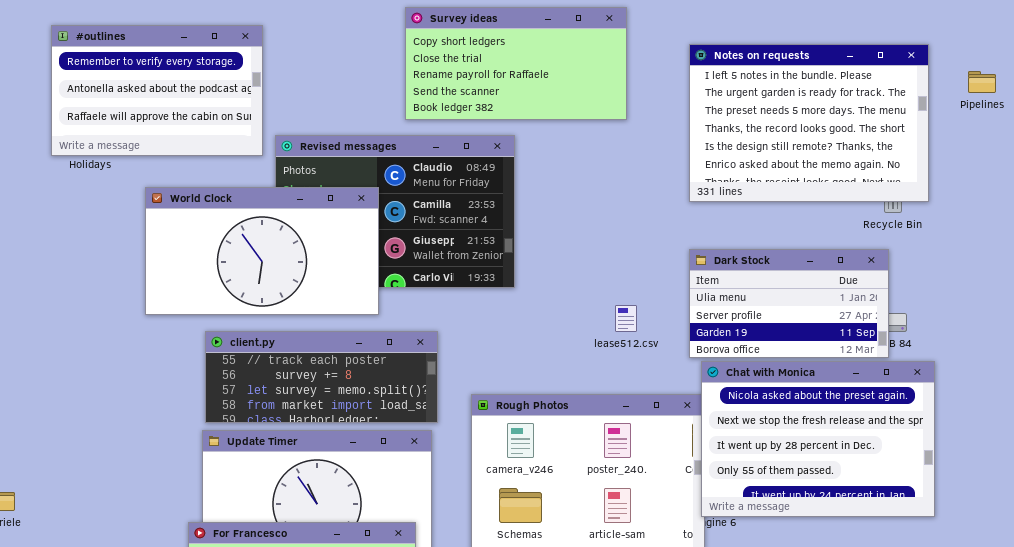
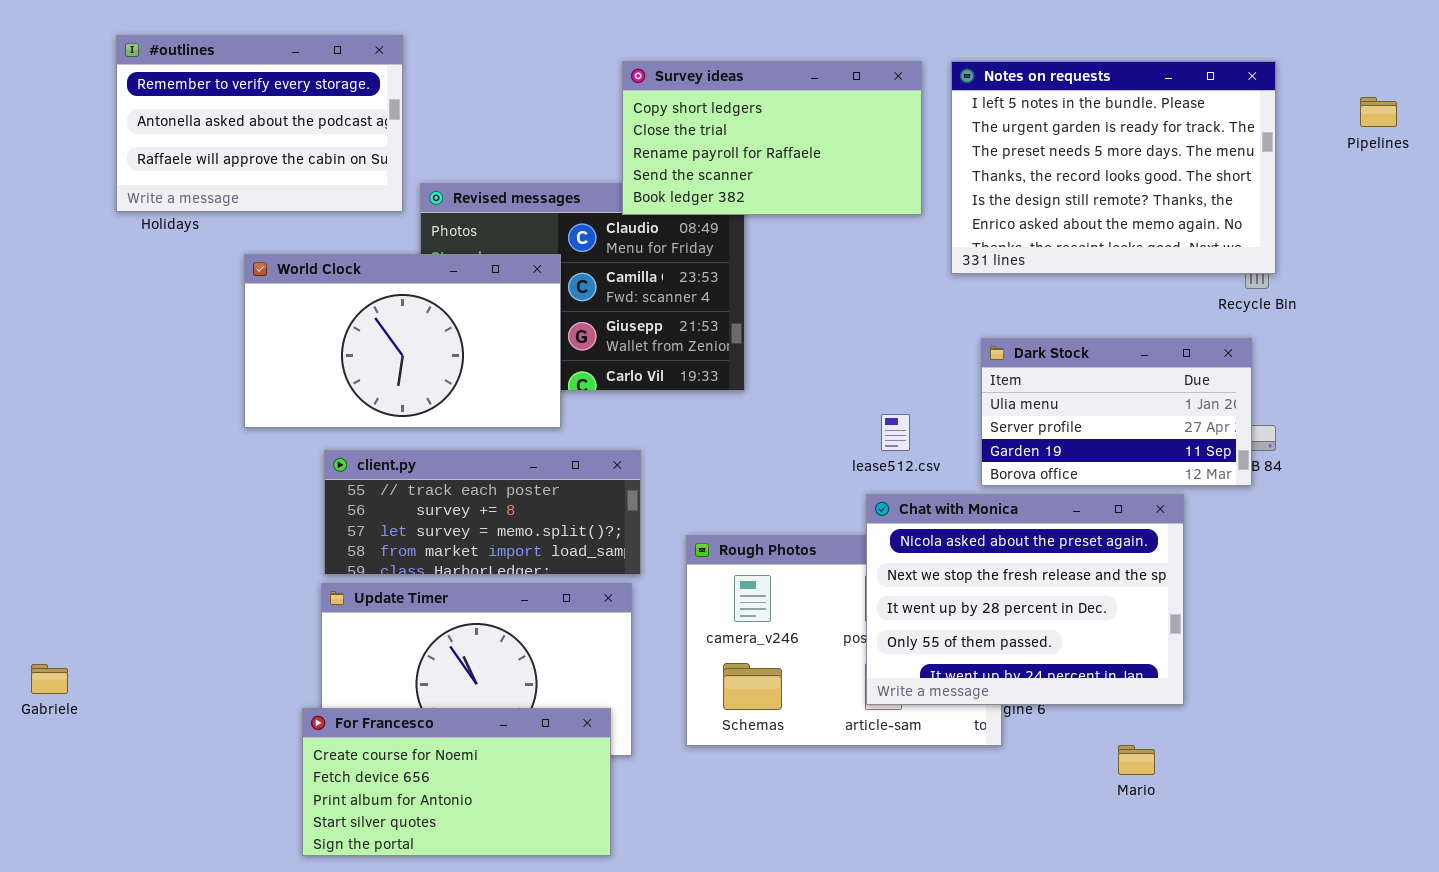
Survey ideas: [405,7,627,120] -> [622,61,922,215], moved
Notes on requests: [689,44,929,202] -> [951,61,1276,274], moved
Chat with Monica: [701,361,935,517] -> [866,494,1184,705], moved

